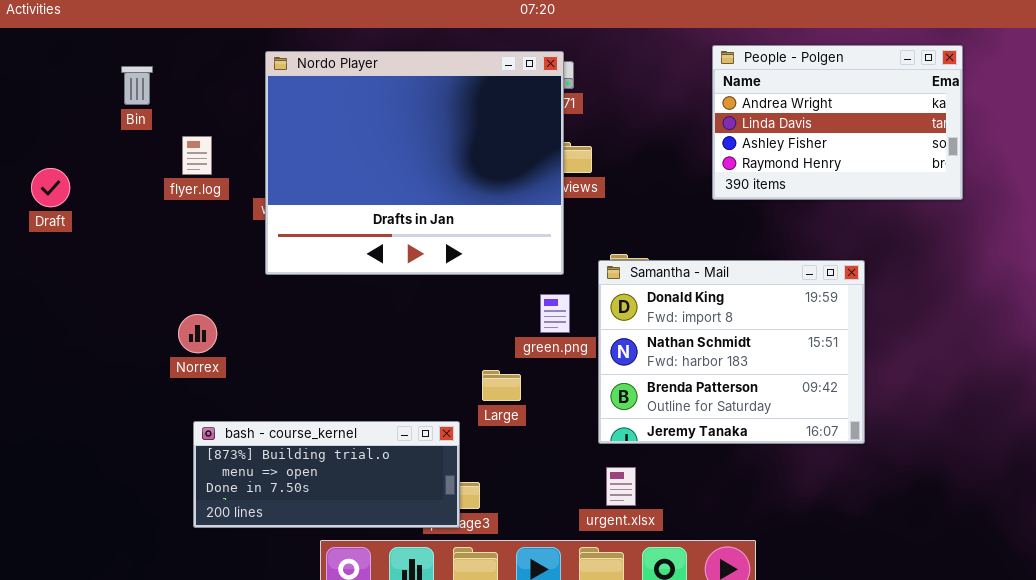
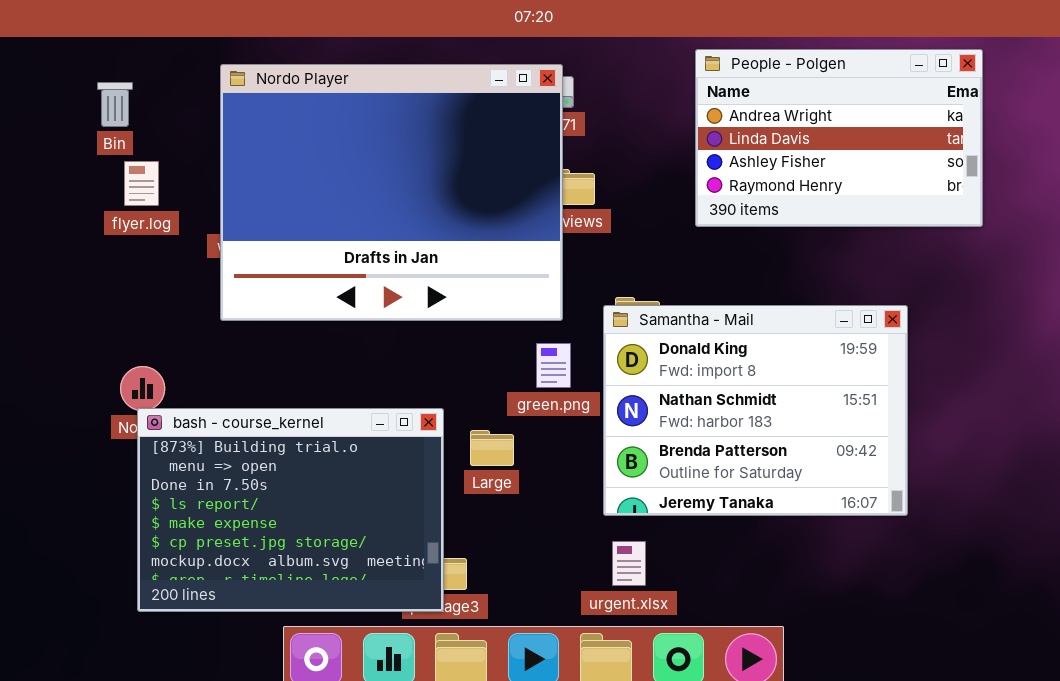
People - Polgen: [712,45,963,200] -> [695,49,983,227], moved
Bin: [121,66,153,105] -> [97,82,133,127], moved
bash - course_kernel: [193,421,460,528] -> [137,408,444,612], resized

